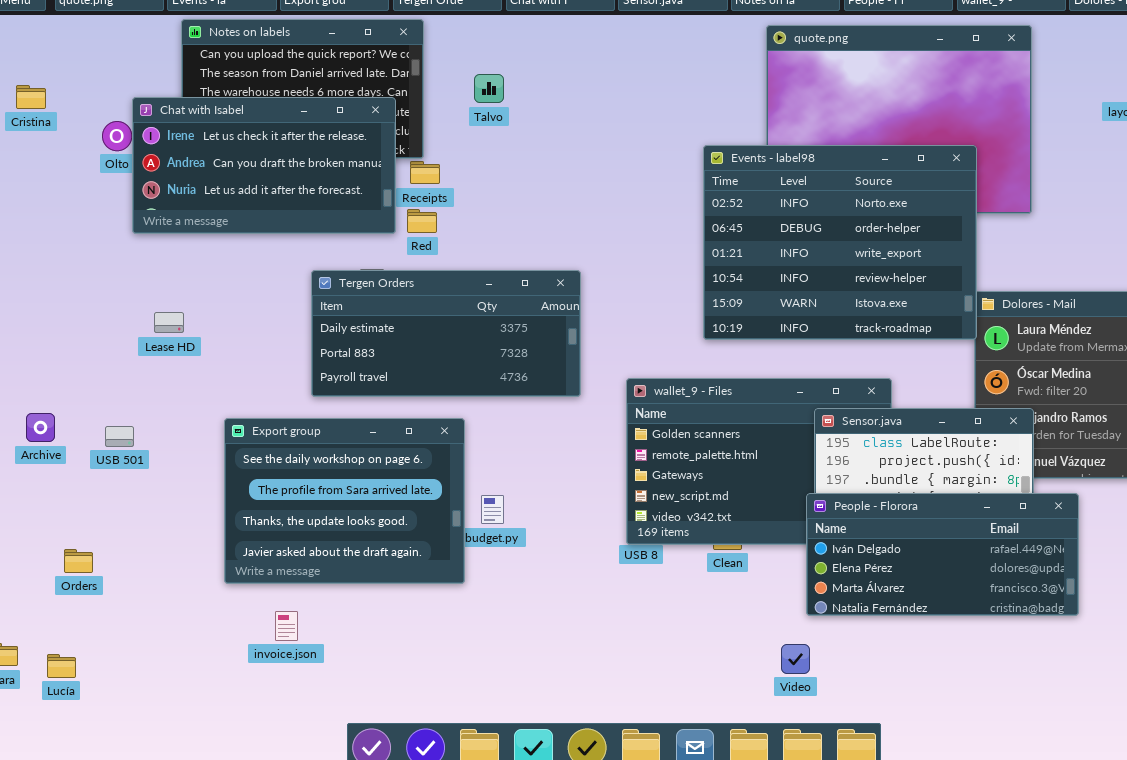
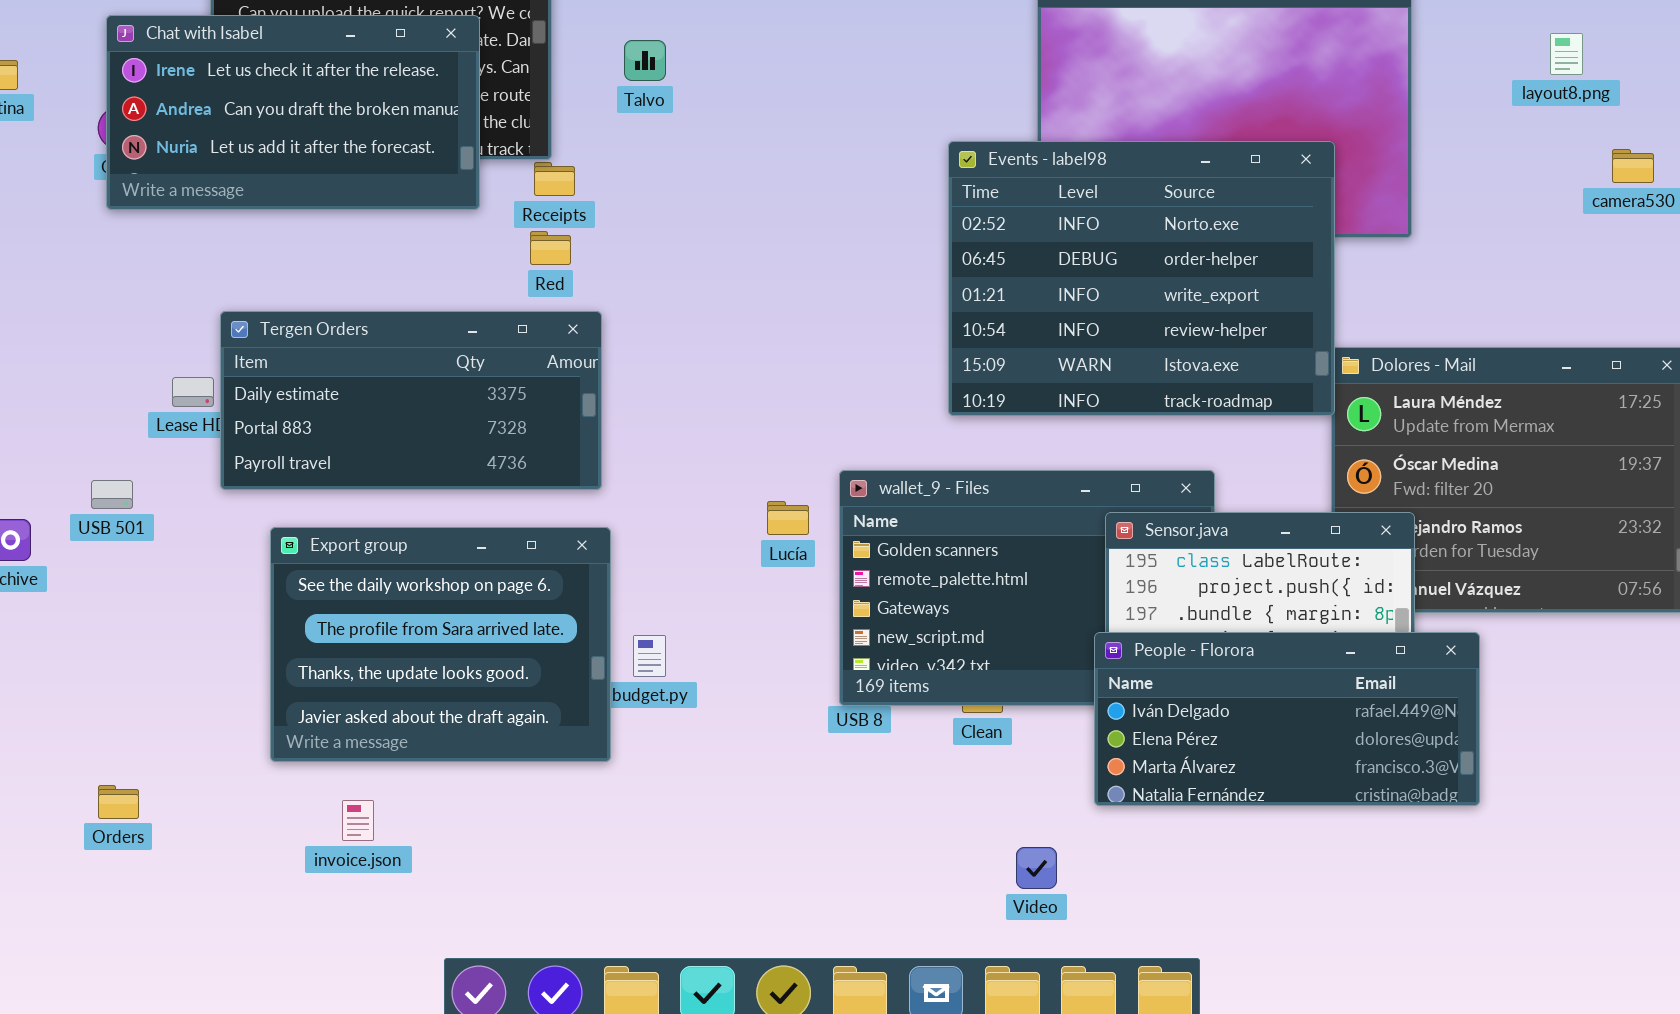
Chat with Isabel: [132,97,396,234] -> [106,15,480,210], moved
Tergen Orders: [311,270,581,397] -> [220,311,602,490], moved
USB 501: [105,426,134,447] -> [91,480,133,509], moved
Orders: [64,549,93,573] -> [98,785,139,819], moved
Video: [781,644,810,674] -> [1016,847,1057,889], moved
Lucía: [47,654,76,678] -> [767,501,809,535], moved

